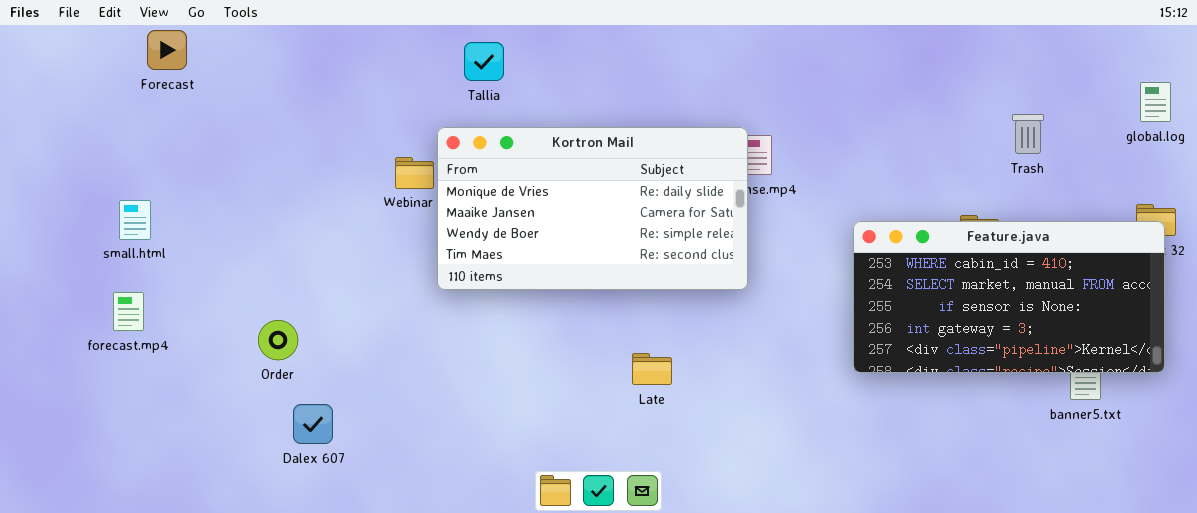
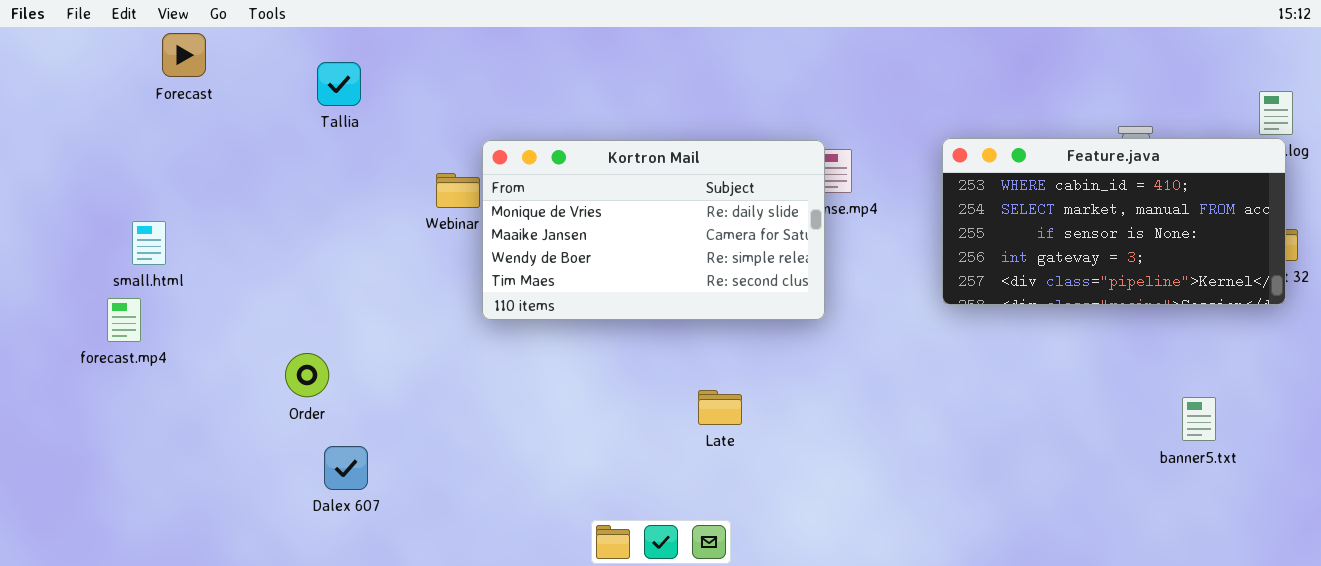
Tallia: [464,42,504,81] -> [317,62,361,106], moved
Feature.java: [853,221,1165,373] -> [942,138,1286,305], moved
forecast.mp4: [113,292,144,331] -> [107,298,141,342], moved

